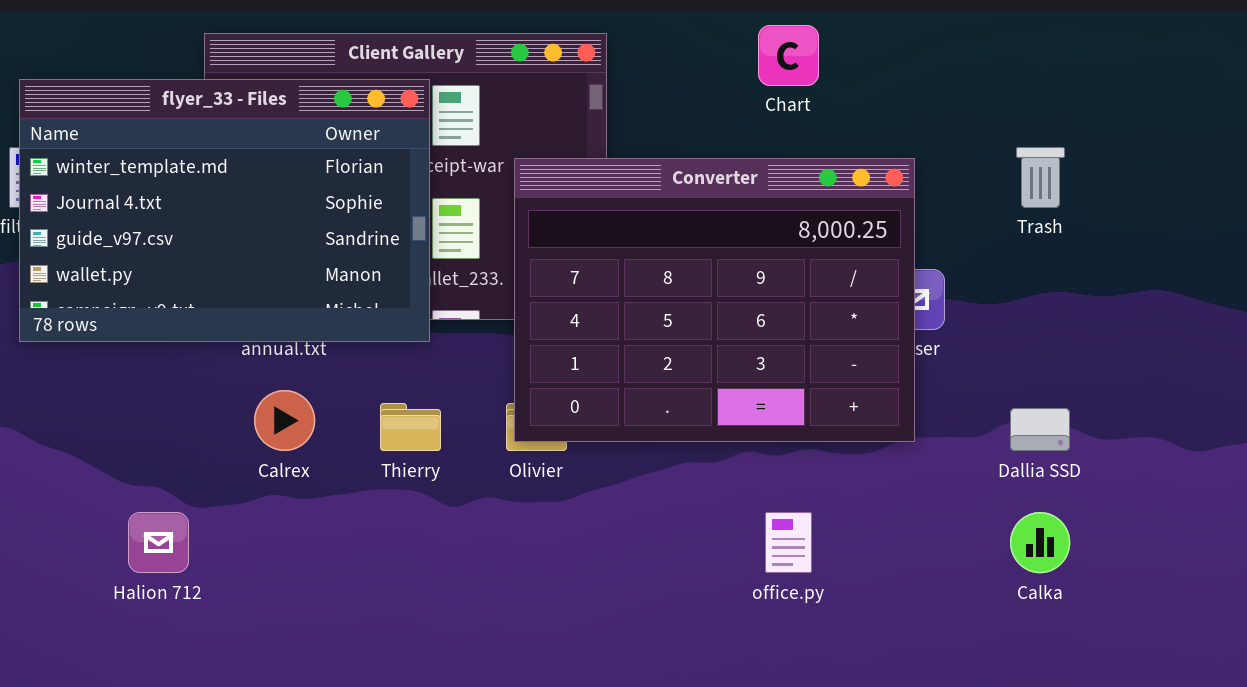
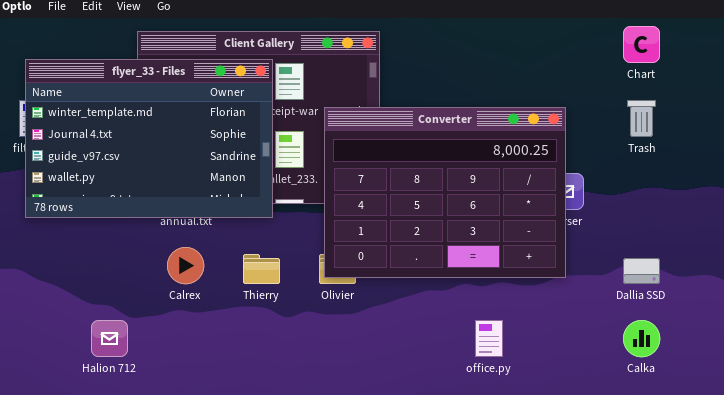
Chart: [758,25,819,86] -> [623,26,660,63], moved

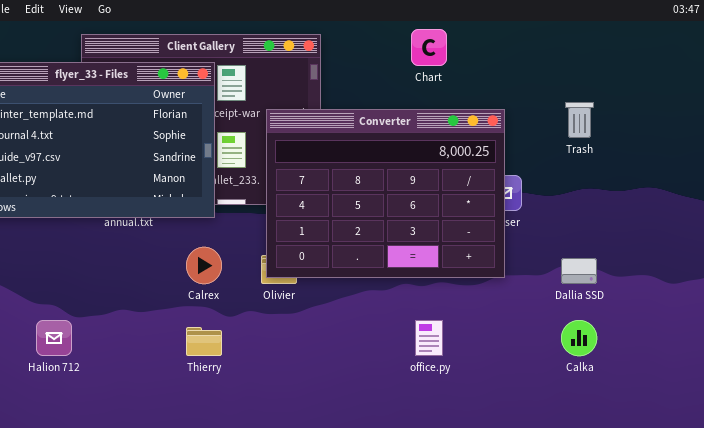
Chart: [623,26,660,63] -> [411,29,447,66], moved
Calrex: [167,247,204,284] -> [186,247,222,284], moved
Thierry: [243,254,280,284] -> [186,327,222,356], moved

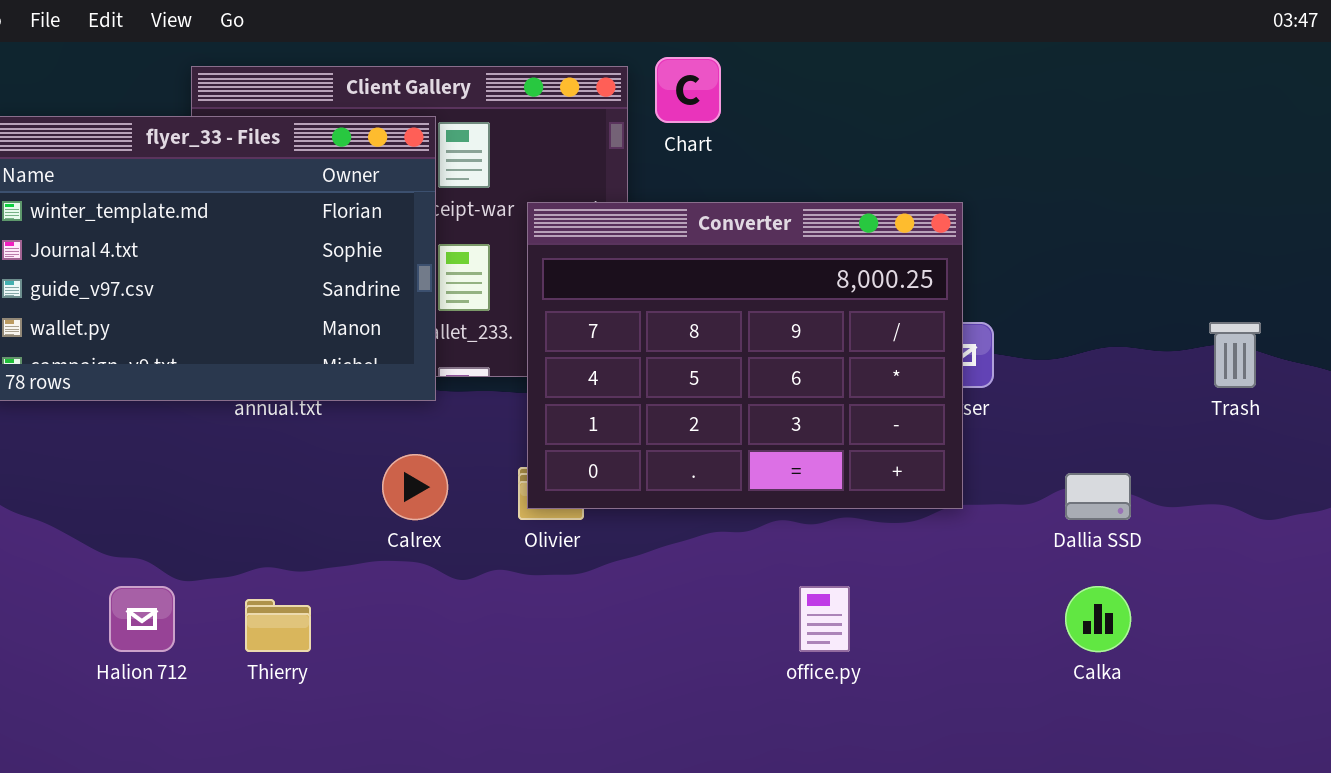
Chart: [411,29,447,66] -> [655,57,721,123], moved
Trash: [565,102,594,138] -> [1209,322,1261,388], moved
Thierry: [186,327,222,356] -> [245,599,311,652], moved

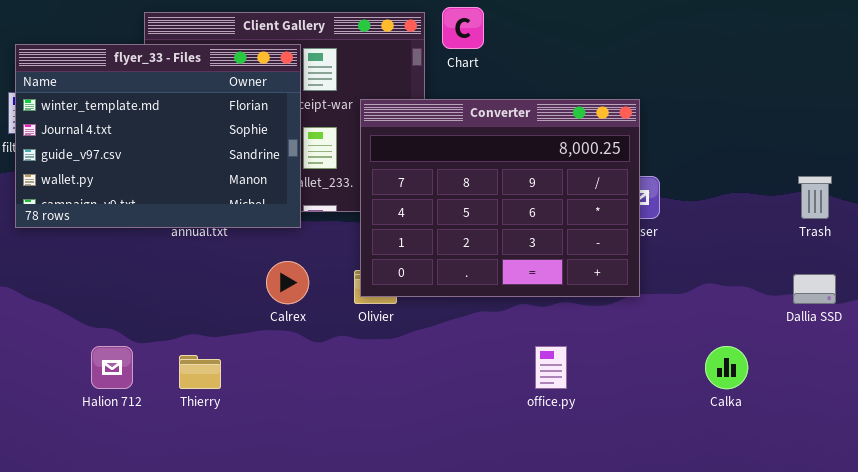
Dallia SSD: [1065,473,1131,520] -> [793,274,836,304], moved

